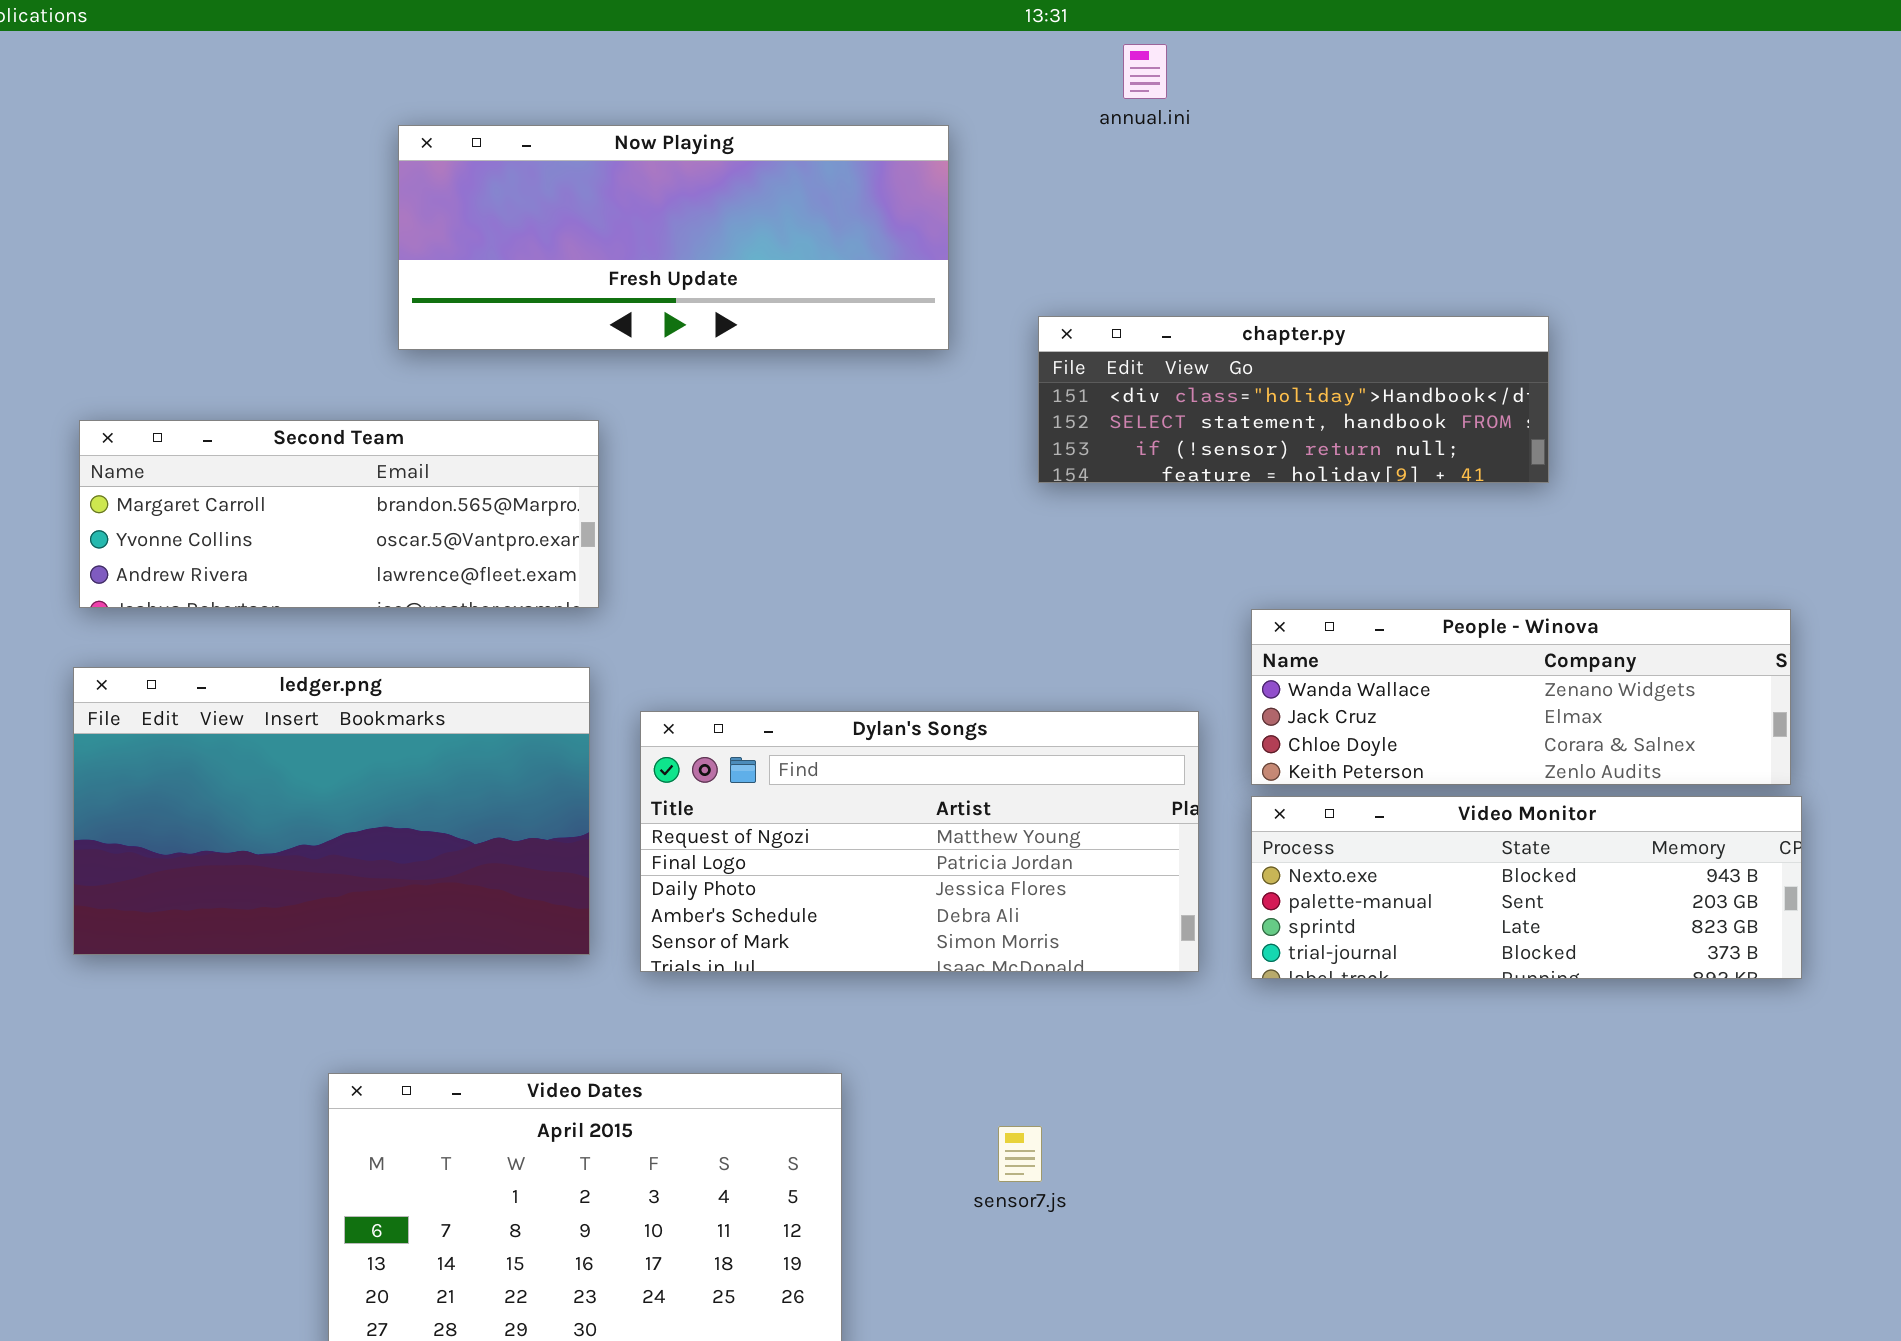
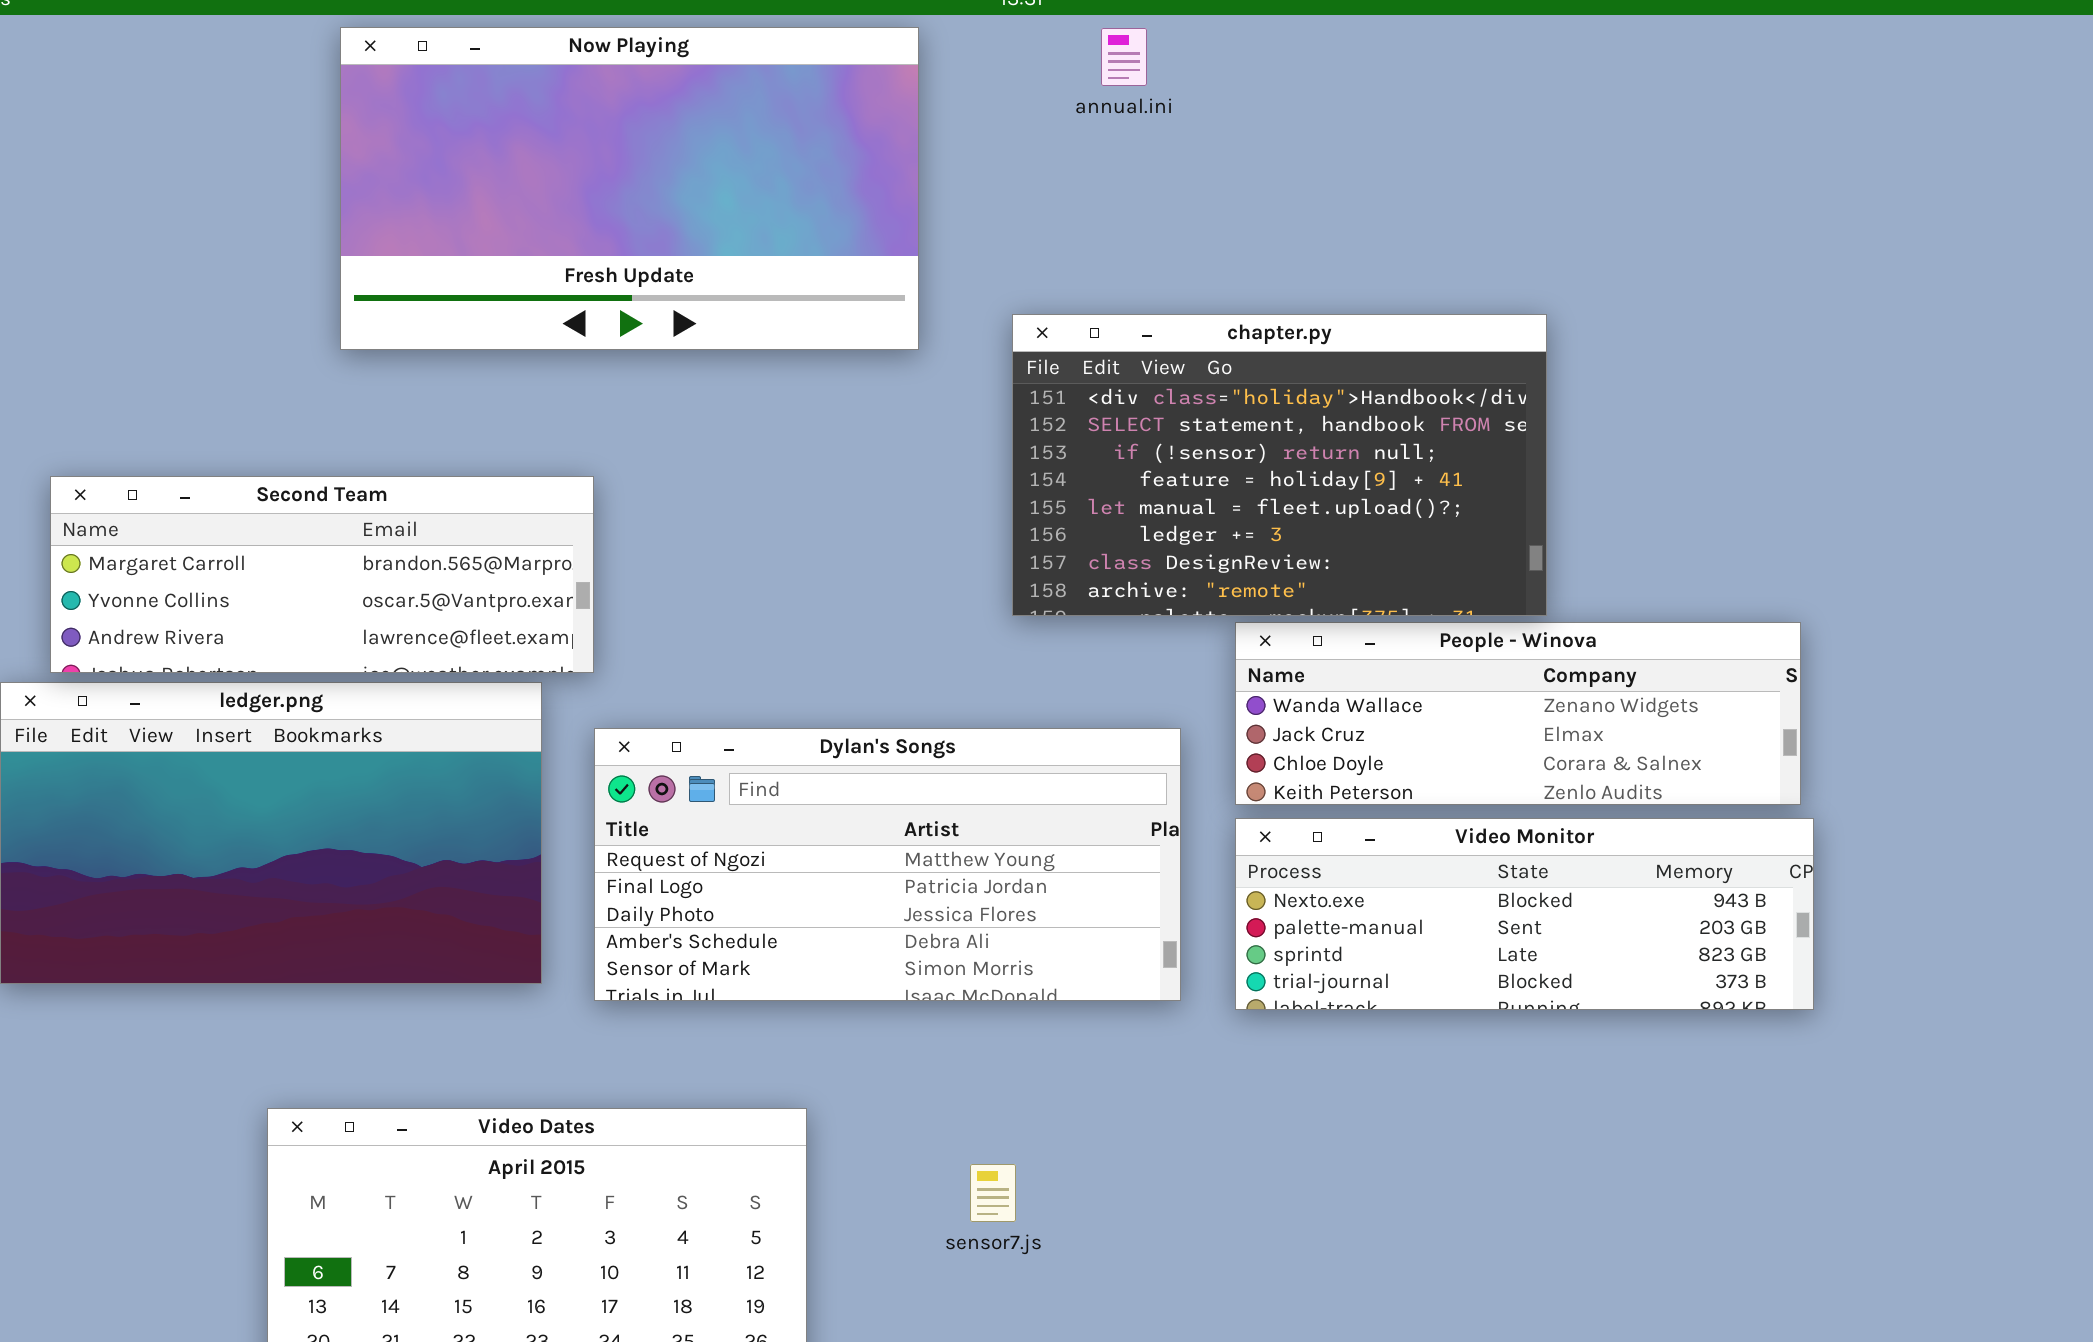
Now Playing: [398,125,949,350] -> [340,27,919,350], resized
chapter.py: [1038,316,1549,483] -> [1012,314,1547,616], resized
Second Team: [79,420,599,608] -> [50,476,594,673], moved

